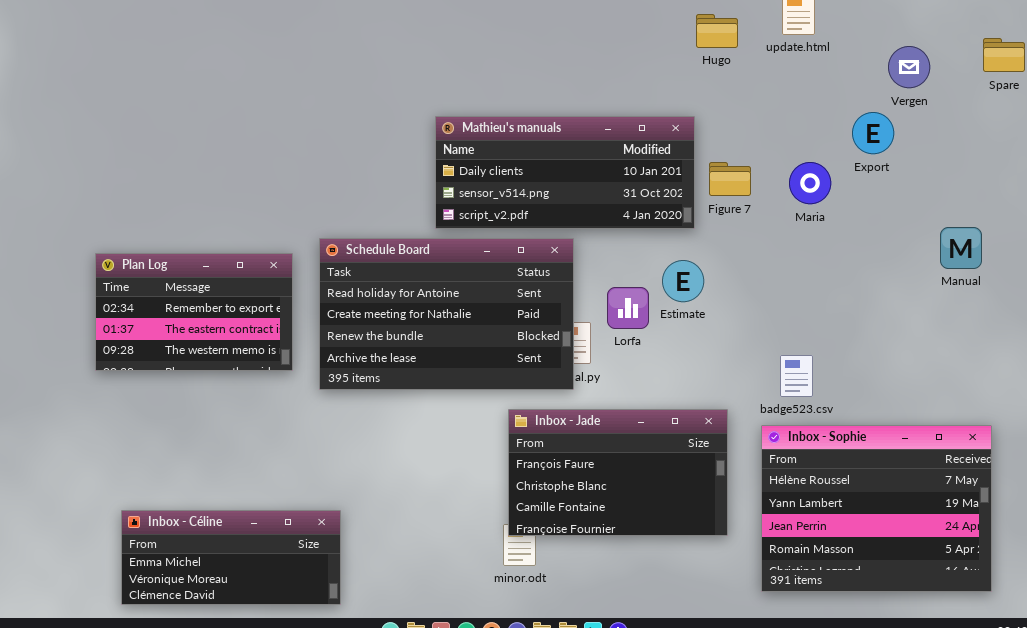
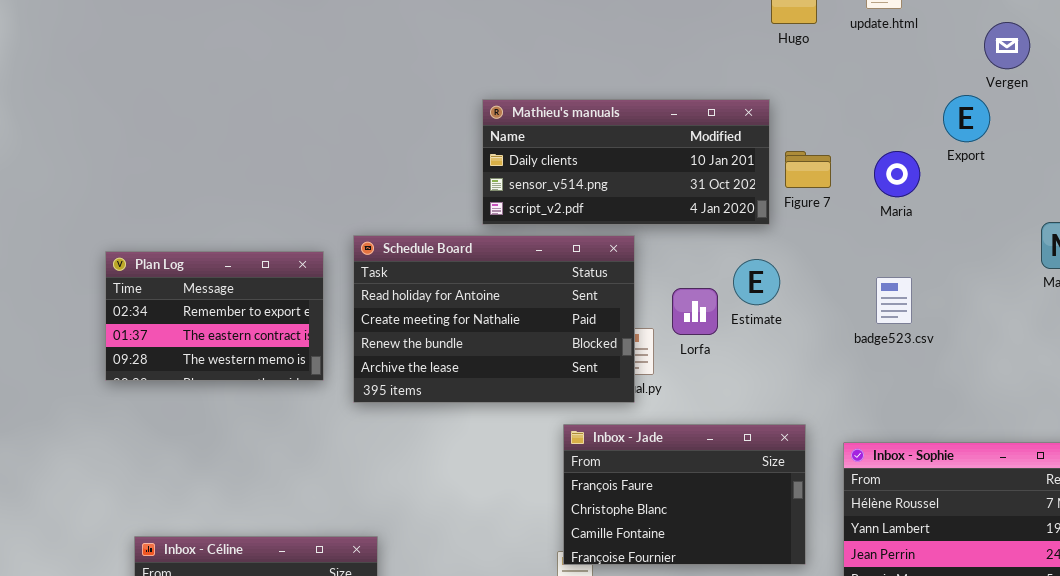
badge523.csv: [780,355,813,397] -> [876,277,912,324], moved

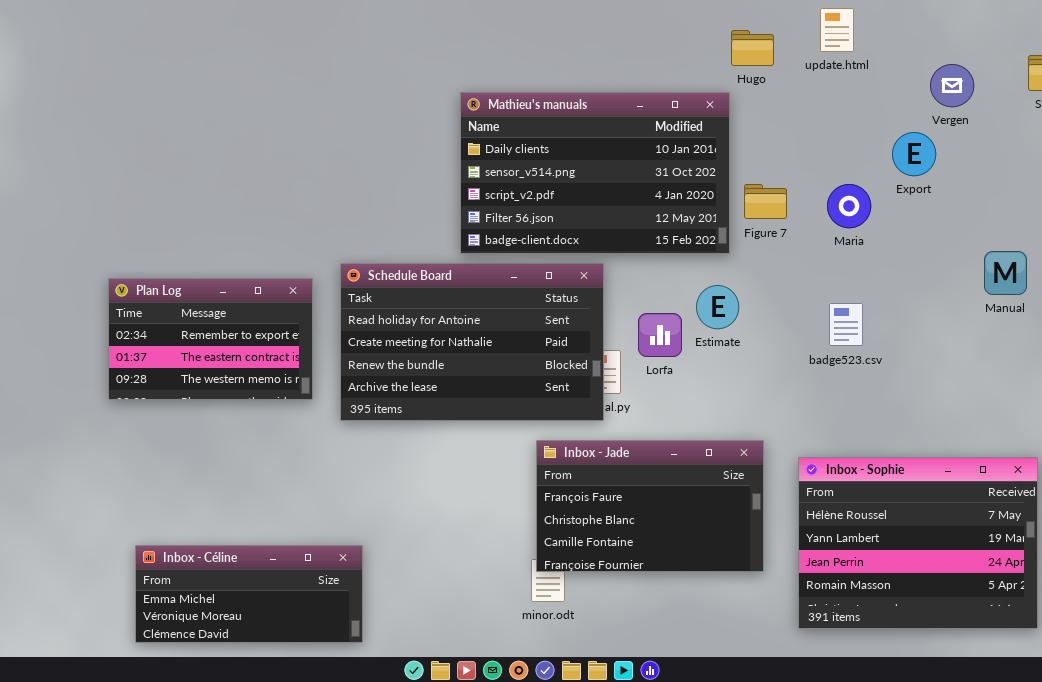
Mathieu's manuals: [482,99,770,225] -> [460,92,730,254], resized

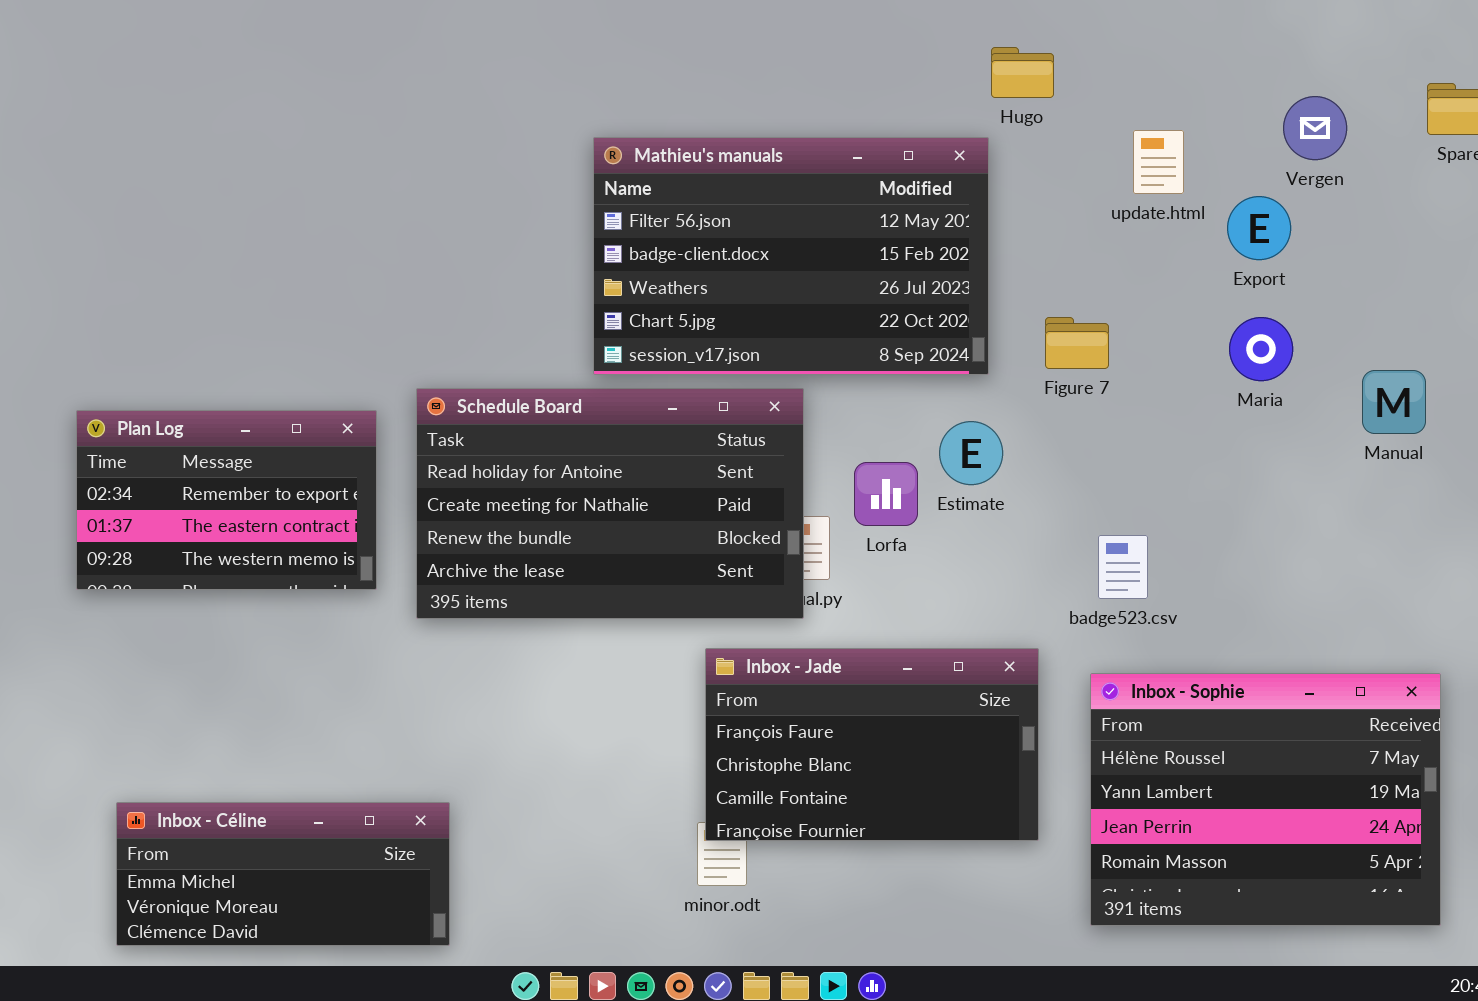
update.html: [820,8,854,52] -> [1133,130,1184,194], moved
Mathieu's manuals: [460,92,730,254] -> [593,137,989,375], scrolled down 3 rows
Figure 7: [744,184,787,219] -> [1045,317,1109,369], moved
Maria: [827,184,871,228] -> [1229,317,1293,381], moved
badge523.csv: [829,303,863,346] -> [1098,535,1148,599], moved

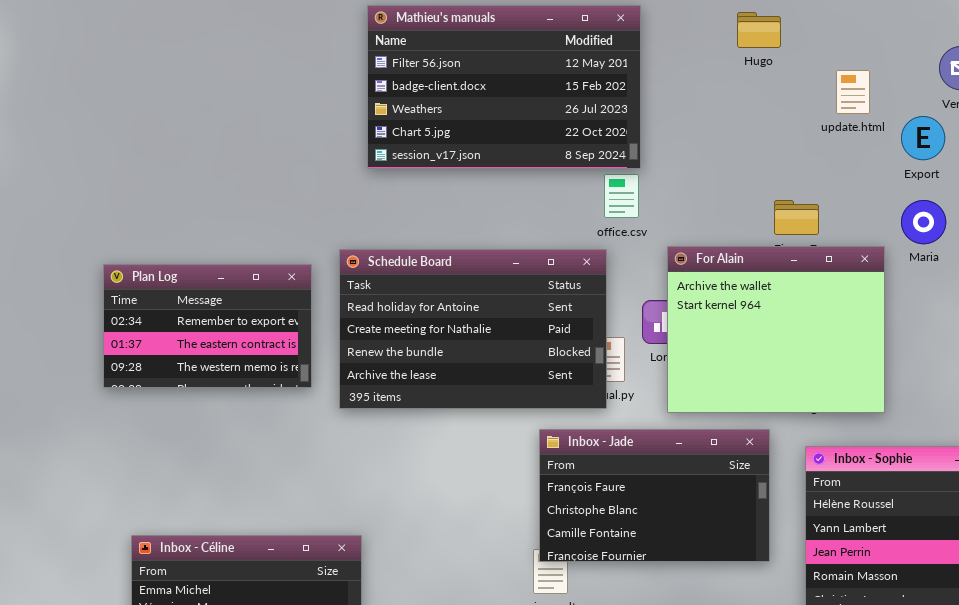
Mathieu's manuals: [593,137,989,375] -> [367,5,641,169], moved
For Alain: none -> [667,246,885,413], opened

